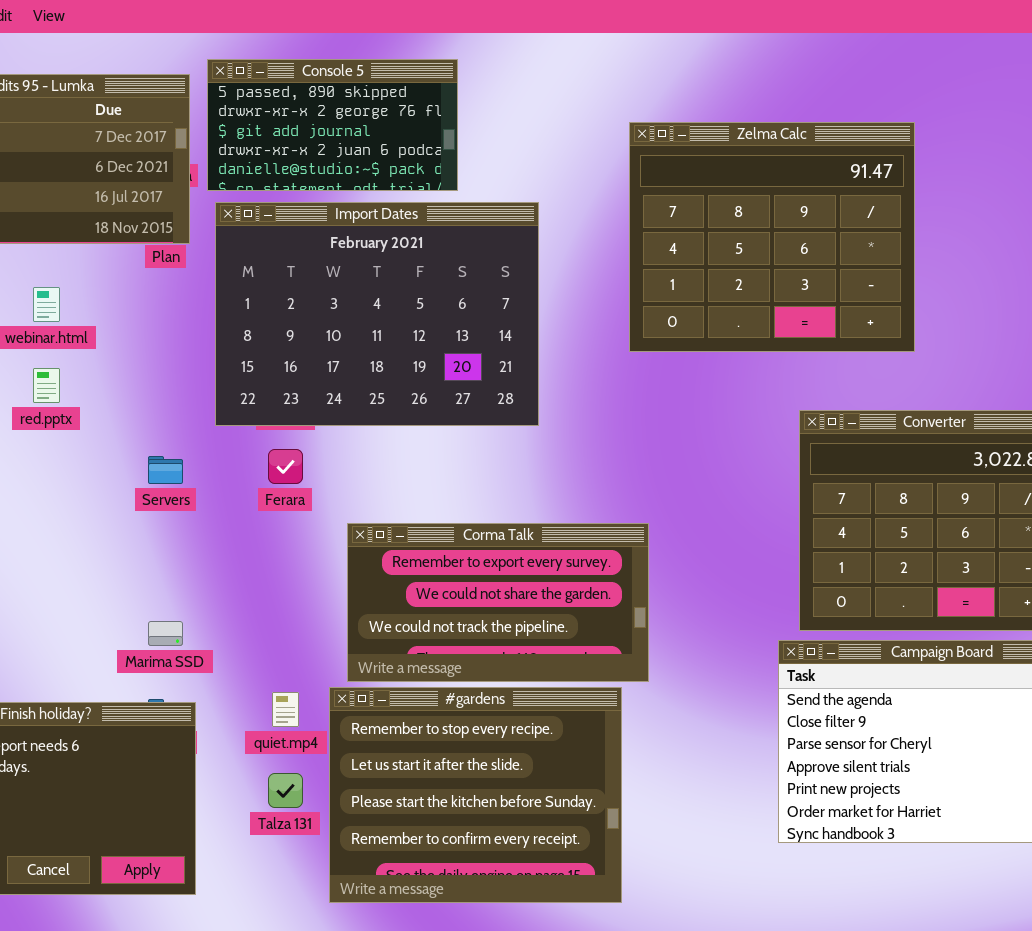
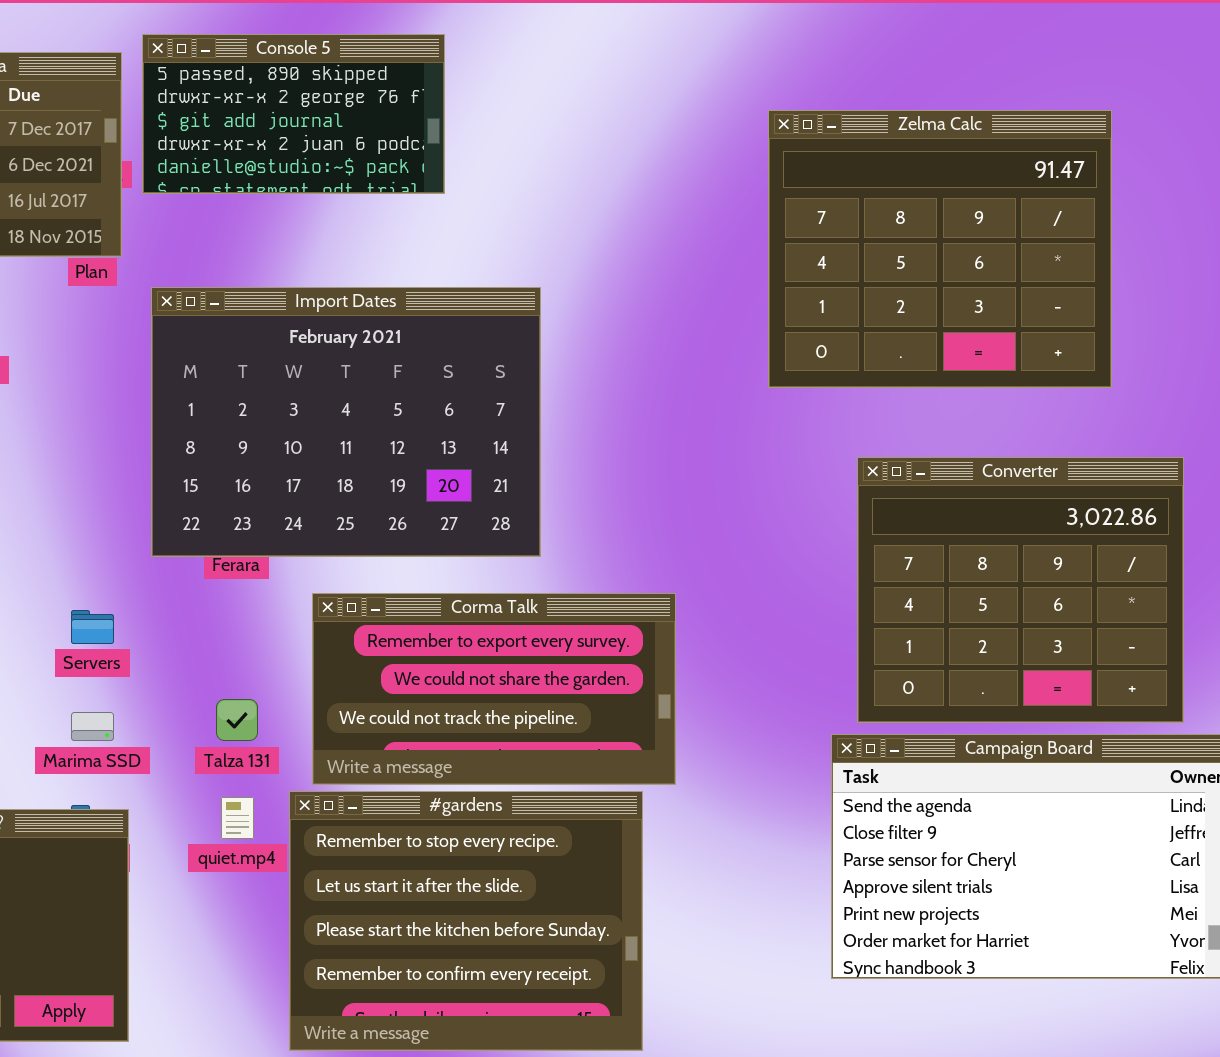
Zelma Calc: [629,122,915,352] -> [768,110,1112,388], moved
Import Dates: [215,202,539,426] -> [151,287,541,557], moved
Servers: [148,456,183,484] -> [71,610,114,644], moved
Talza 131: [268,773,303,808] -> [216,699,258,741], moved

